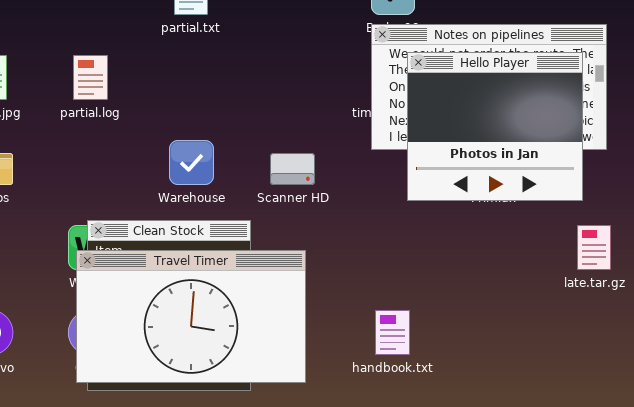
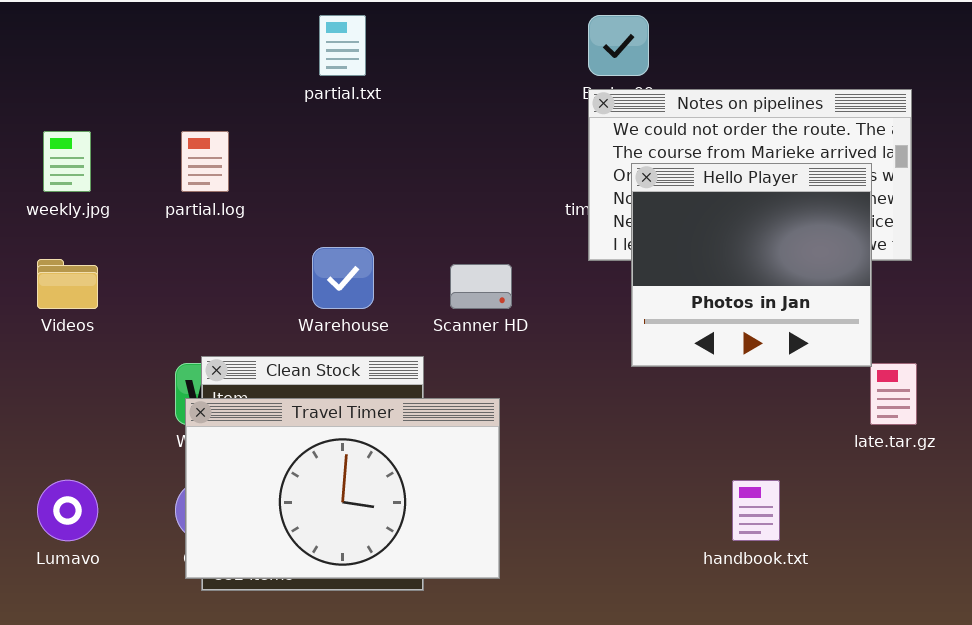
Hello Player: [407,52,583,201] -> [631,163,872,367], moved
handbook.txt: [375,310,410,355] -> [732,480,780,541], moved

